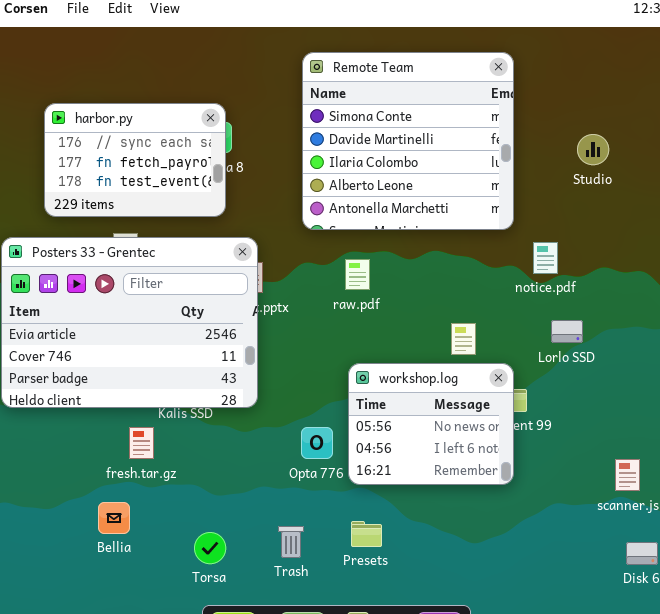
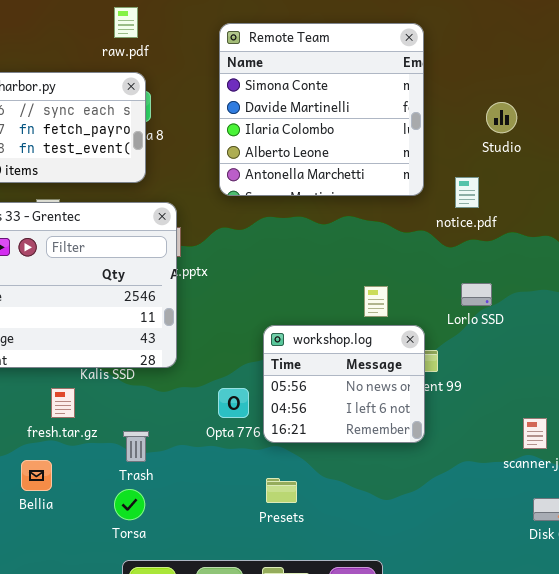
notice.pdf: [533,242,558,274] -> [455,177,479,208], moved
raw.pdf: [345,259,370,290] -> [114,7,138,38], moved
Trash: [278,526,304,558] -> [123,431,149,462], moved

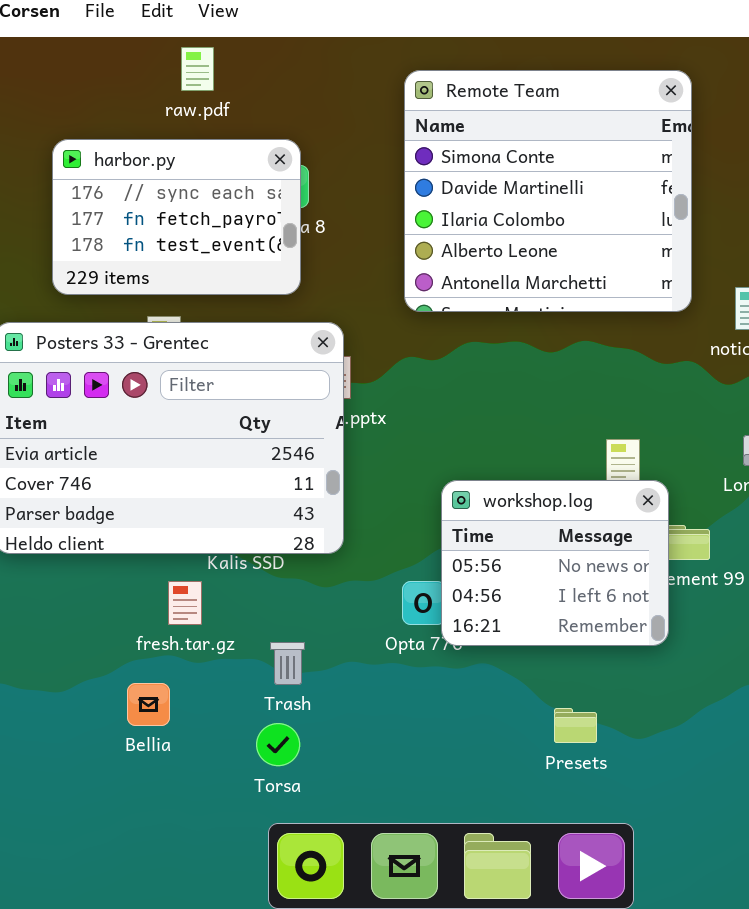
raw.pdf: [114,7,138,38] -> [181,47,214,91], moved
workshop.log: [263,325,425,443] -> [441,480,669,646], moved
Presets: [266,478,297,503] -> [554,708,597,743], moved

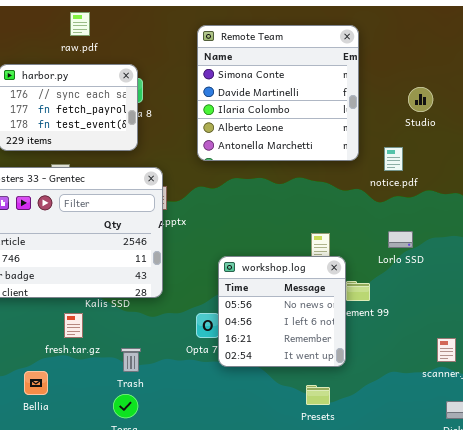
workshop.log: [441,480,669,646] -> [218,256,346,367], resized
Bellia: [127,683,170,726] -> [24,371,48,395], moved
Presets: [554,708,597,743] -> [306,385,330,405], moved

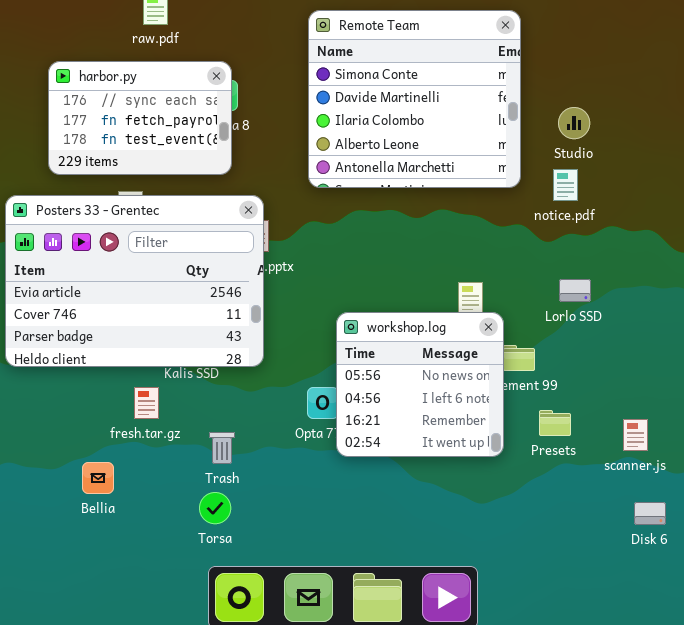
Studio: [408,87,433,112] -> [558,107,590,139], moved
Presets: [306,385,330,405] -> [539,410,571,436], moved

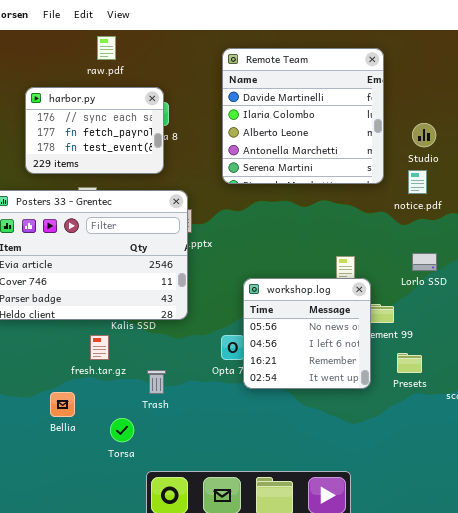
Remote Team: [308,10,521,188] -> [222,48,384,184], scrolled down 1 row
Torsa: [199,492,231,524] -> [110,418,134,442], moved

